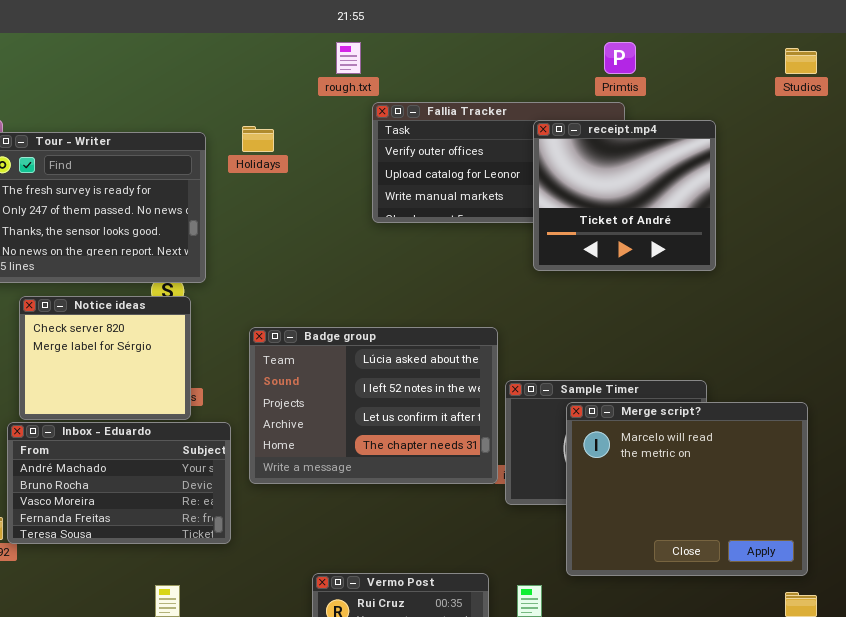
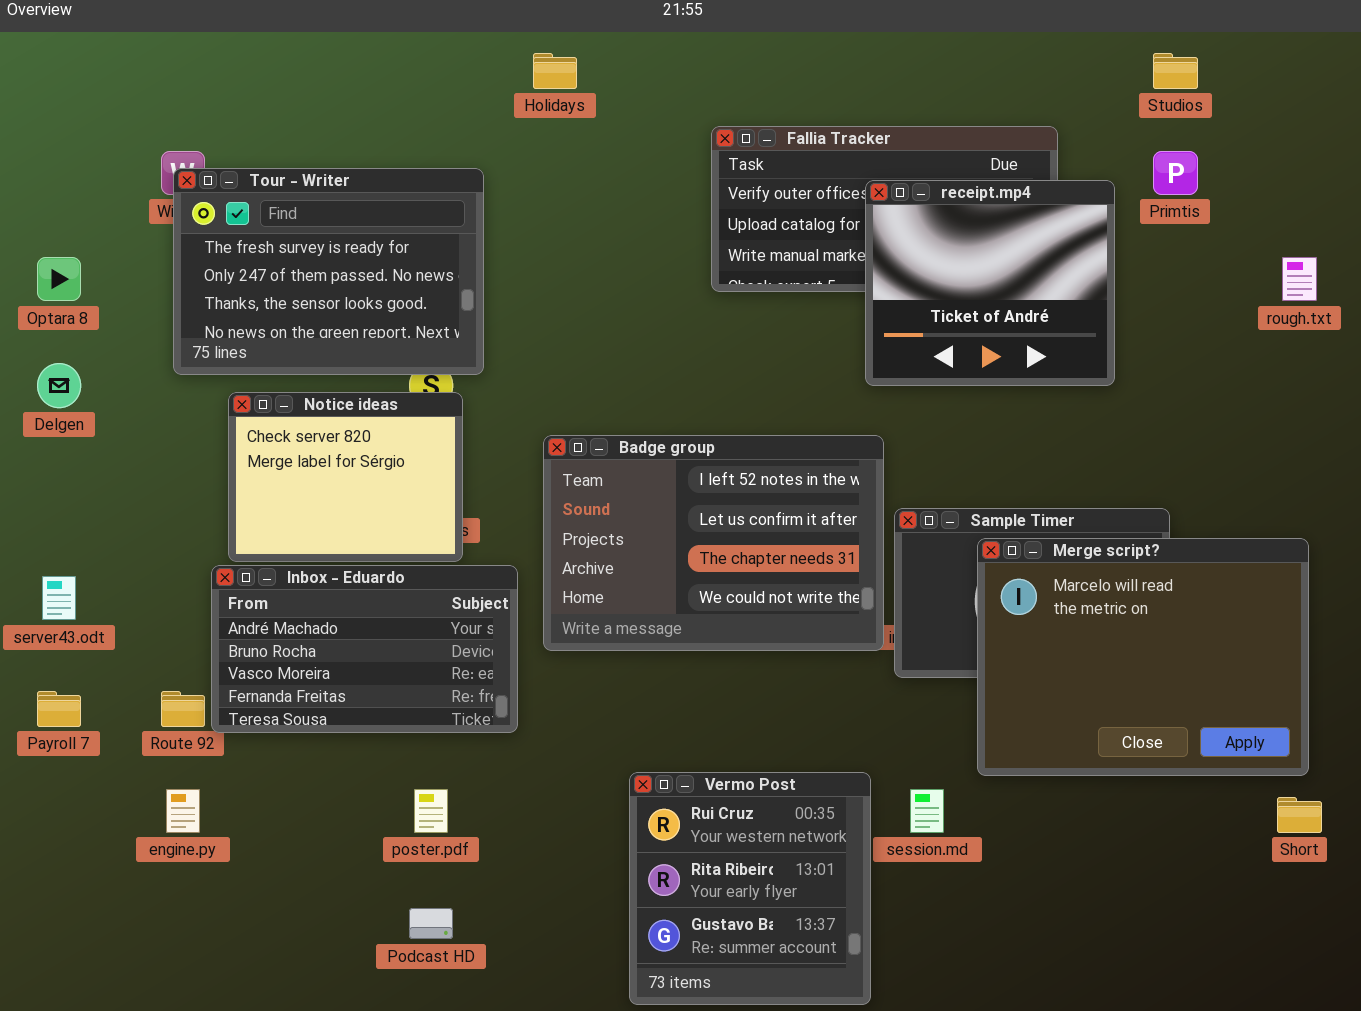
rough.txt: [336,42,361,74] -> [1282,257,1317,301], moved
Primtis: [604,42,636,74] -> [1153,151,1198,195], moved
Studios: [785,48,817,74] -> [1153,53,1198,89], moved
receipt.mp4: [533,120,716,271] -> [865,180,1115,386], moved
Holidays: [242,126,274,152] -> [533,53,577,89], moved
Badge group: [249,327,498,484] -> [543,435,884,651], scrolled down 1 row

